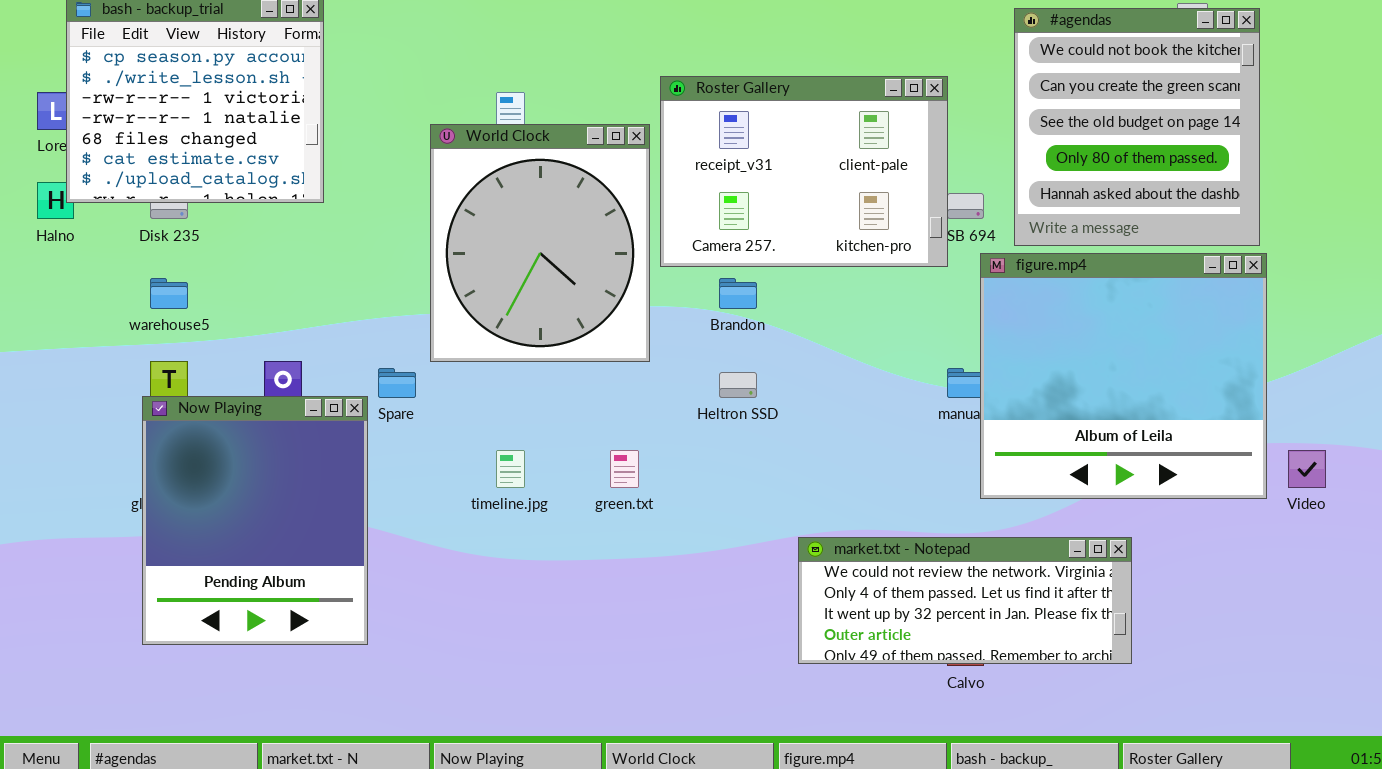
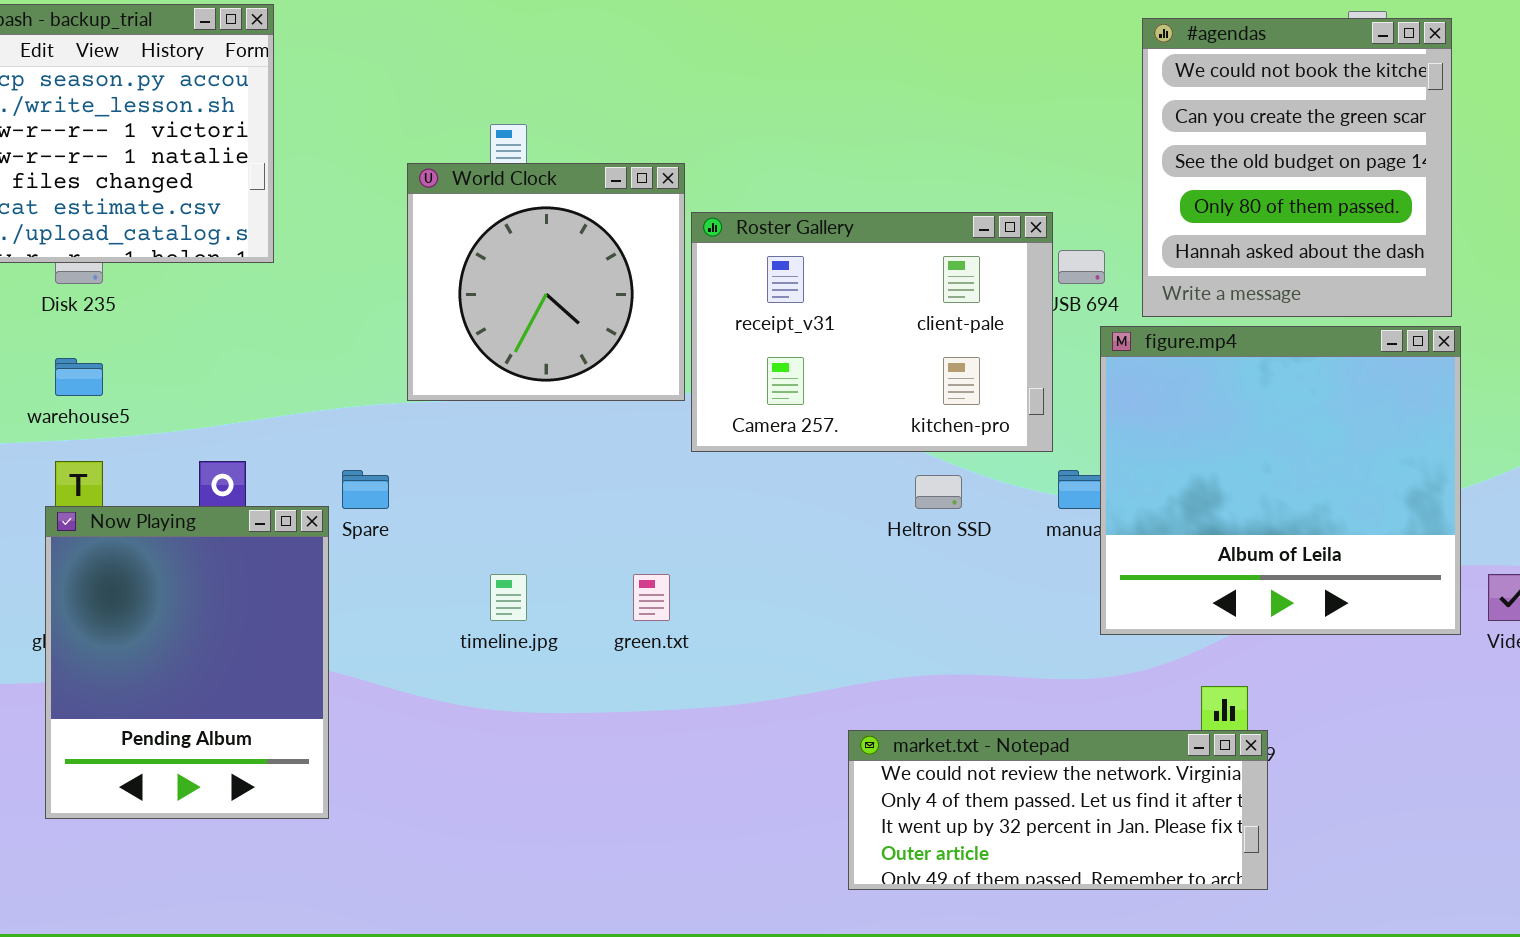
Roster Gallery: [660,76,948,267] -> [691,212,1053,452], moved
World Clock: [430,124,650,362] -> [407,163,685,401], resized
Heltron SSD: [719,372,757,398] -> [915,475,962,509], moved
market.txt - Notepad: [798,537,1132,664] -> [848,730,1268,890], moved

